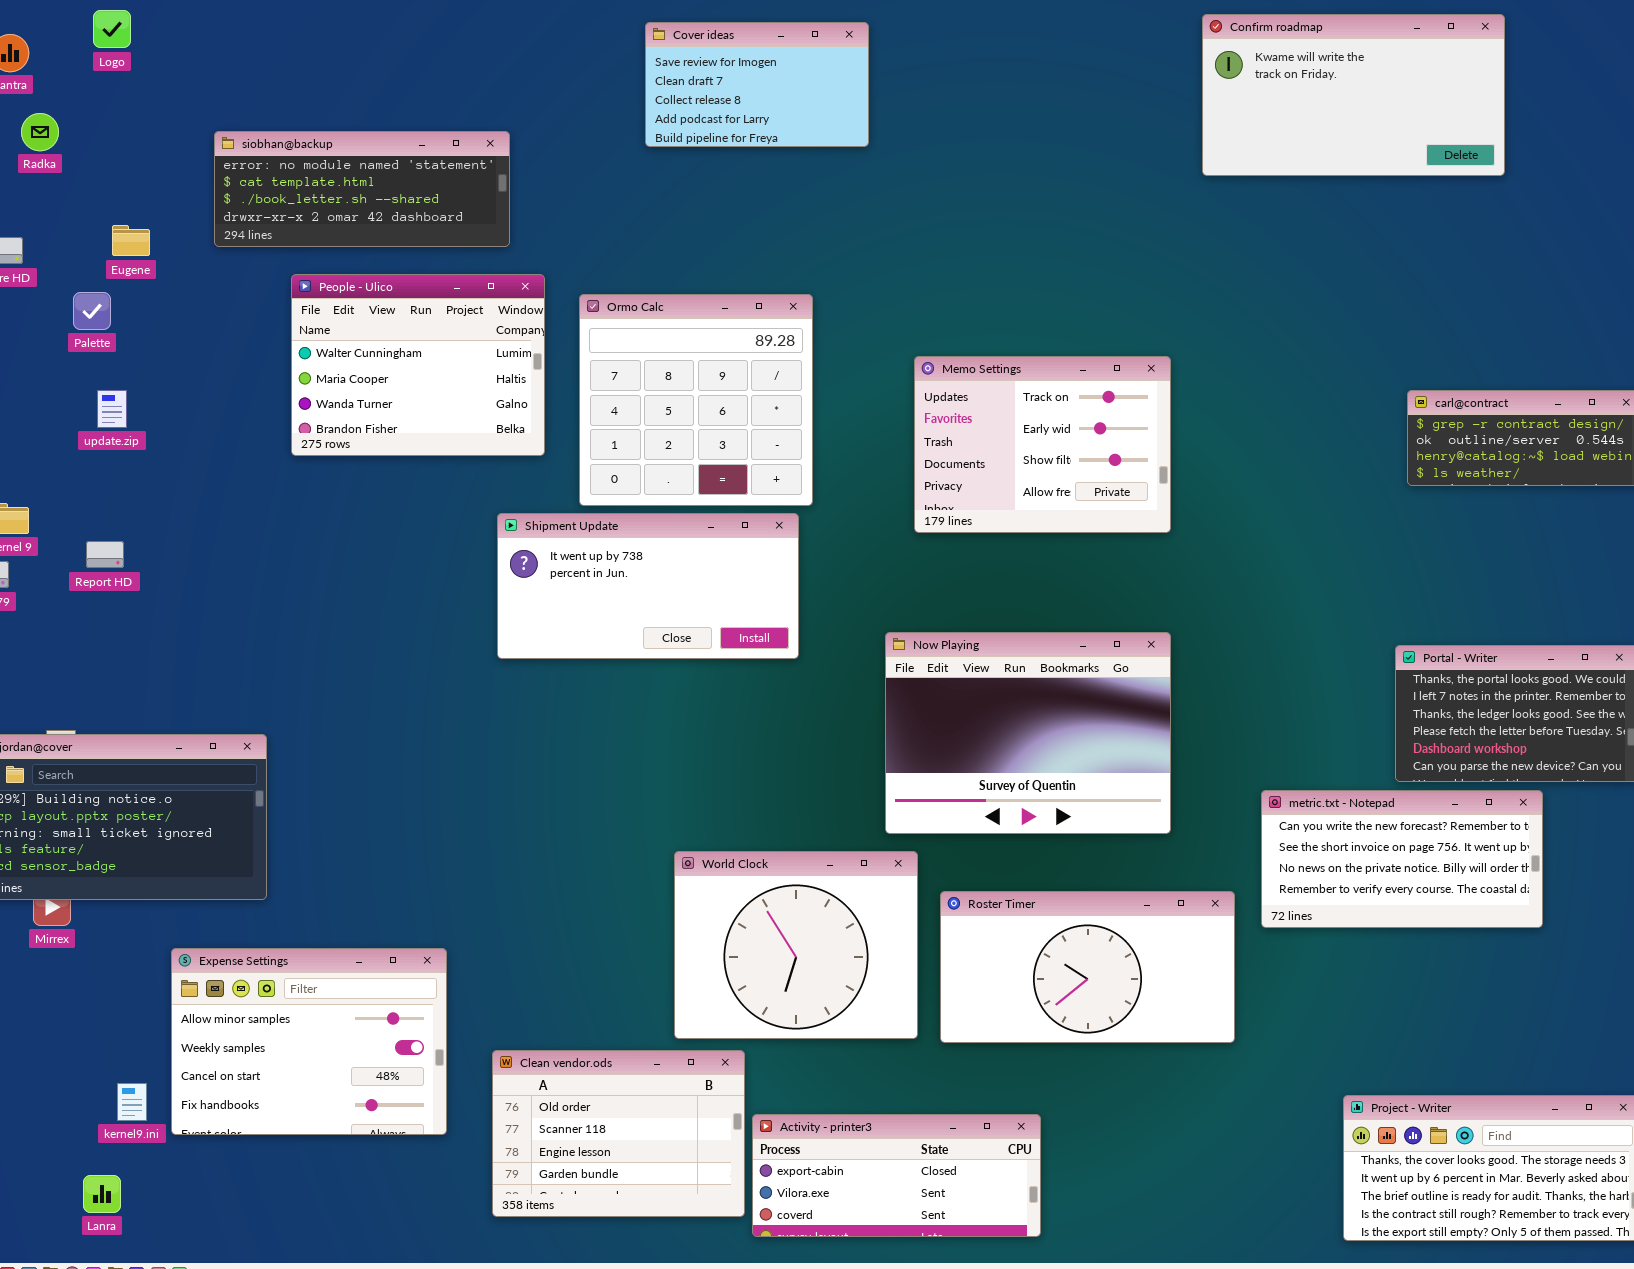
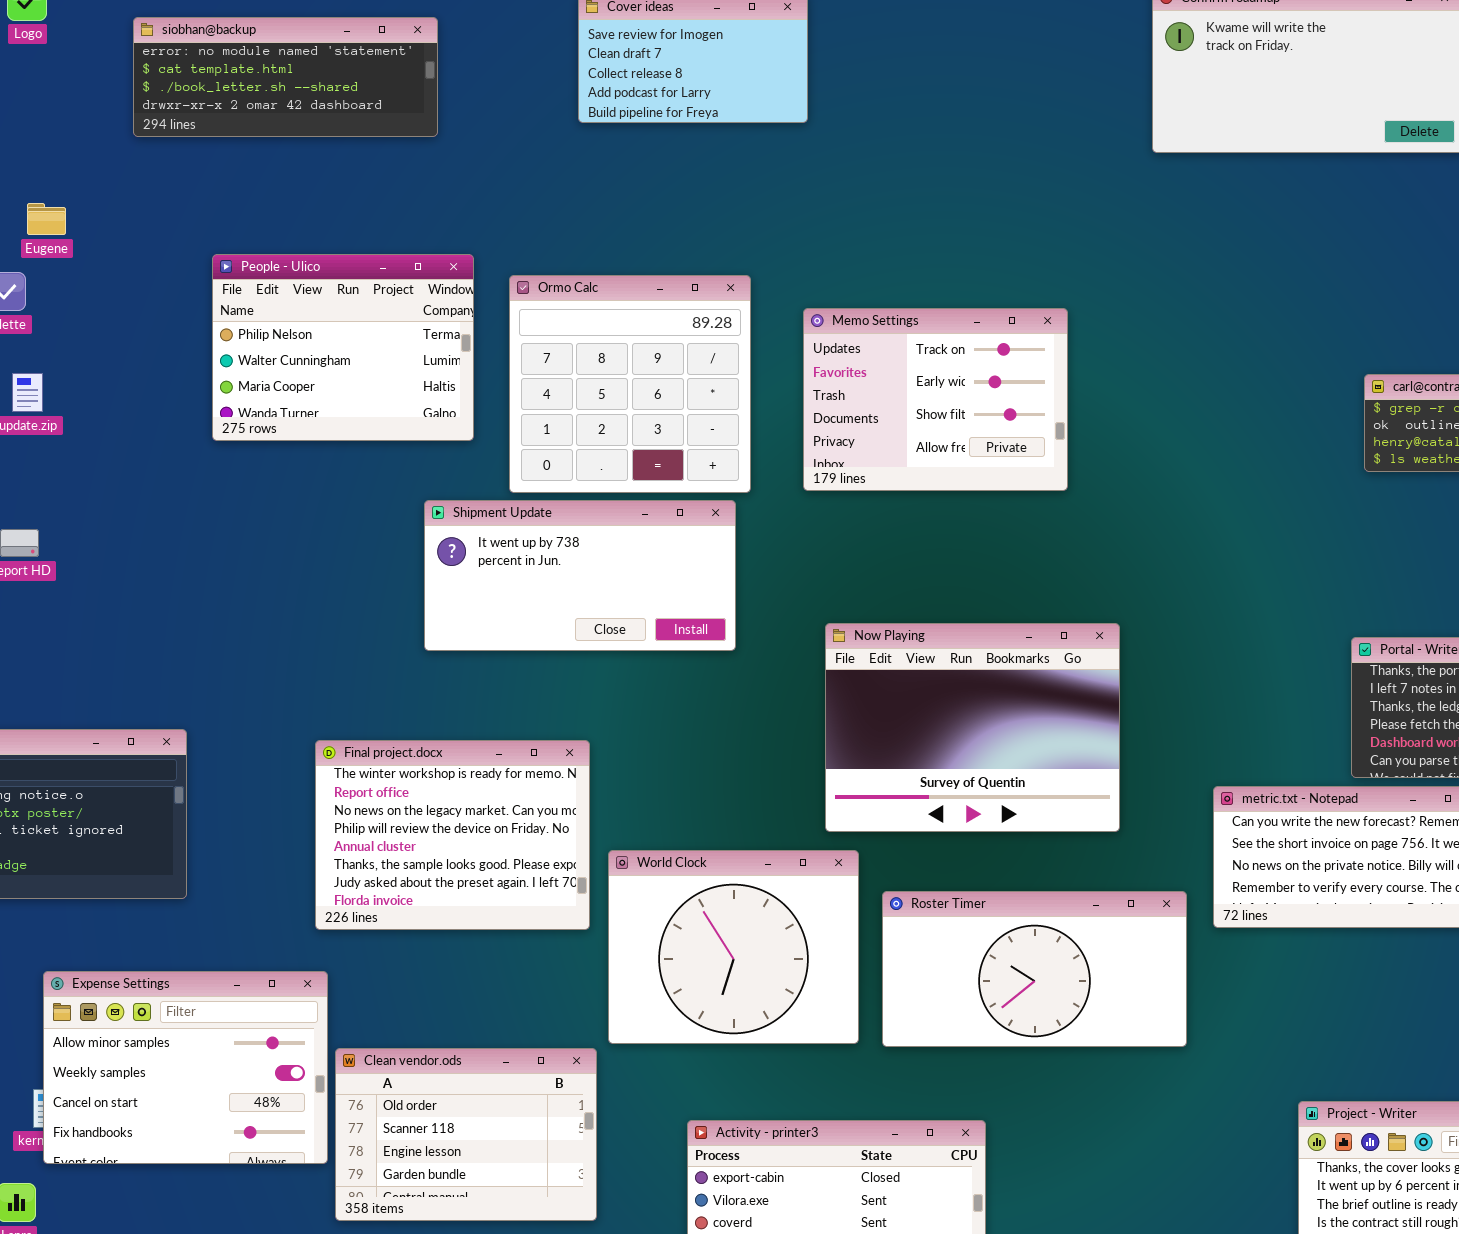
siobhan@backup: [214,131,510,247] -> [133,17,438,137], moved
People - Ulico: [291,274,545,456] -> [212,254,474,441], scrolled up 1 row
Memo Settings: [914,356,1171,533] -> [803,308,1068,491], moved
Final project.docx: none -> [315,740,590,930], opened
Expense Settings: [171,948,447,1135] -> [43,971,328,1164], moved
Clean vendor.ods: [492,1050,745,1217] -> [335,1048,597,1221], moved

